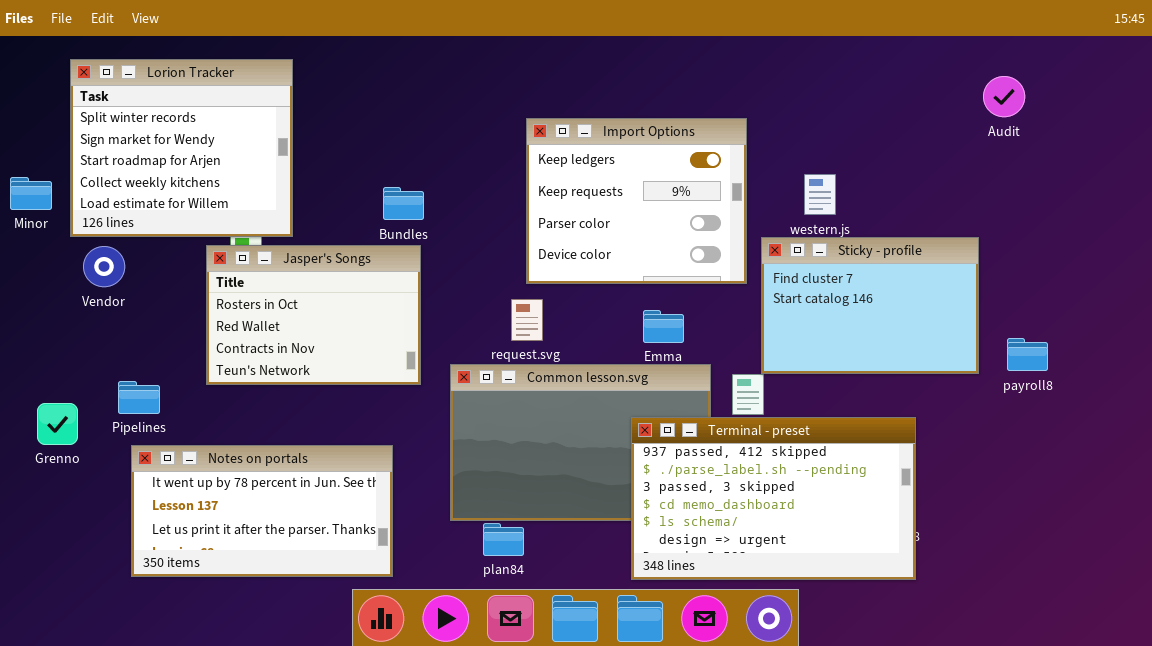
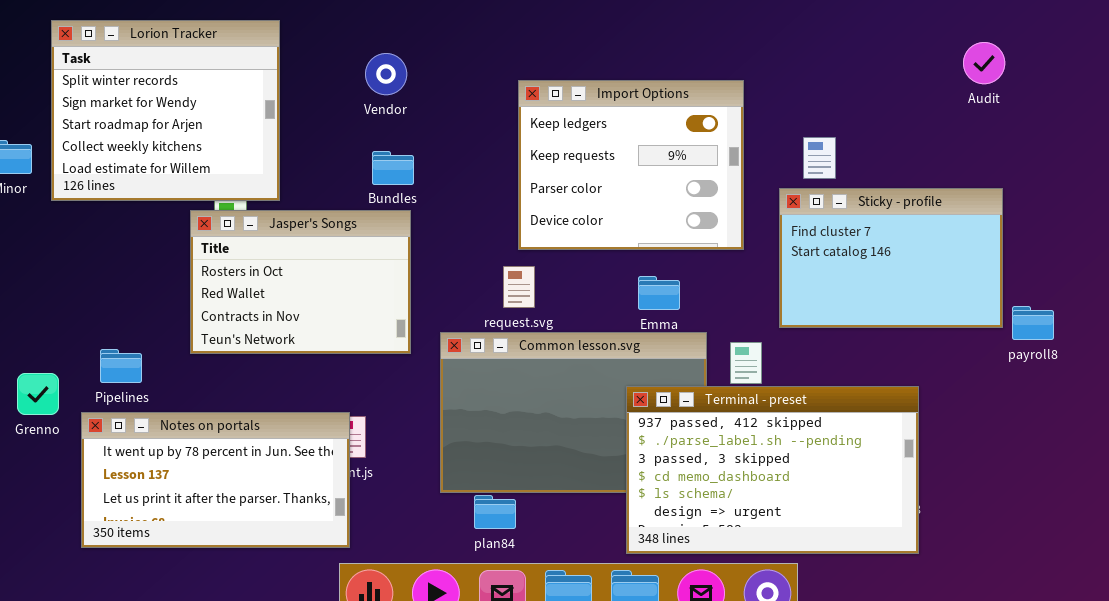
Audit: [983,76,1025,117] -> [963,42,1005,84], moved
Sticky - profile: [761,237,979,374] -> [779,188,1003,328], moved
Vendor: [83,246,125,287] -> [365,53,407,95], moved
Notes on portals: [131,445,393,577] -> [81,412,350,548], moved

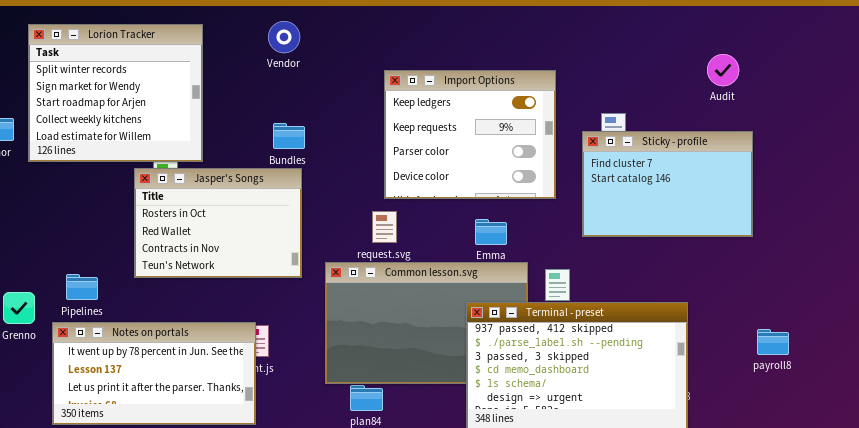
Audit: [963,42,1005,84] -> [707,54,739,86], moved
Vendor: [365,53,407,95] -> [268,21,300,53], moved
Sticky - profile: [779,188,1003,328] -> [582,131,753,237], moved
payroll8: [1012,306,1054,340] -> [757,329,789,355], moved

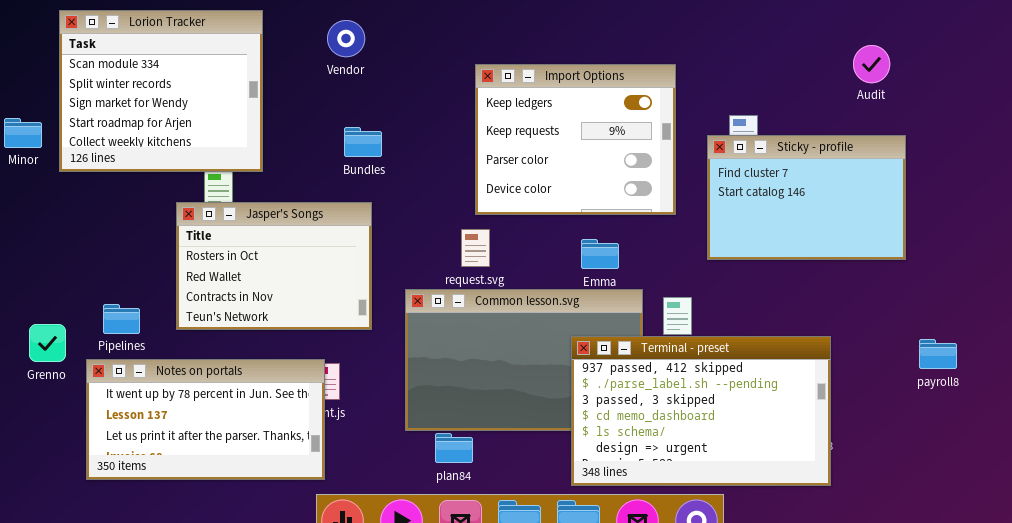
Vendor: [268,21,300,53] -> [327,20,365,57], moved
Lorion Tracker: [28,24,203,162] -> [59,10,263,172], scrolled up 1 row
Jasper's Songs: [134,168,302,278] -> [176,202,372,330], moved
payroll8: [757,329,789,355] -> [919,339,957,369], moved

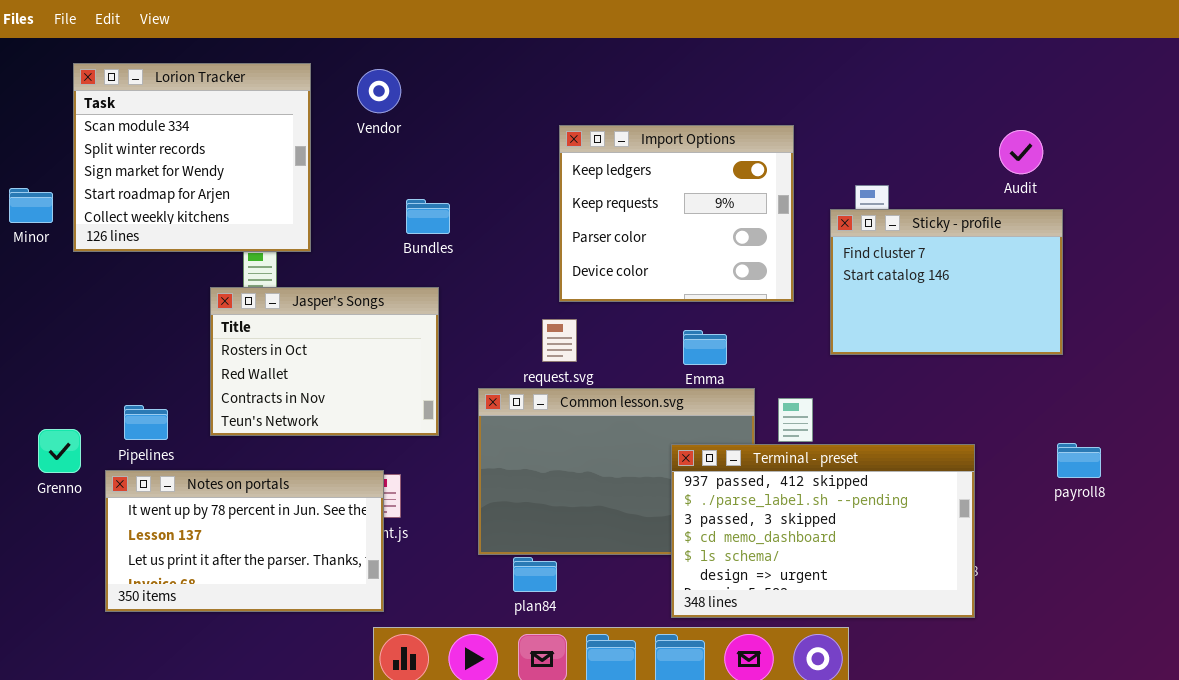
Vendor: [327,20,365,57] -> [357,69,401,113], moved
Audit: [853,45,890,83] -> [999,130,1043,174], moved
payroll8: [919,339,957,369] -> [1057,443,1101,478], moved

